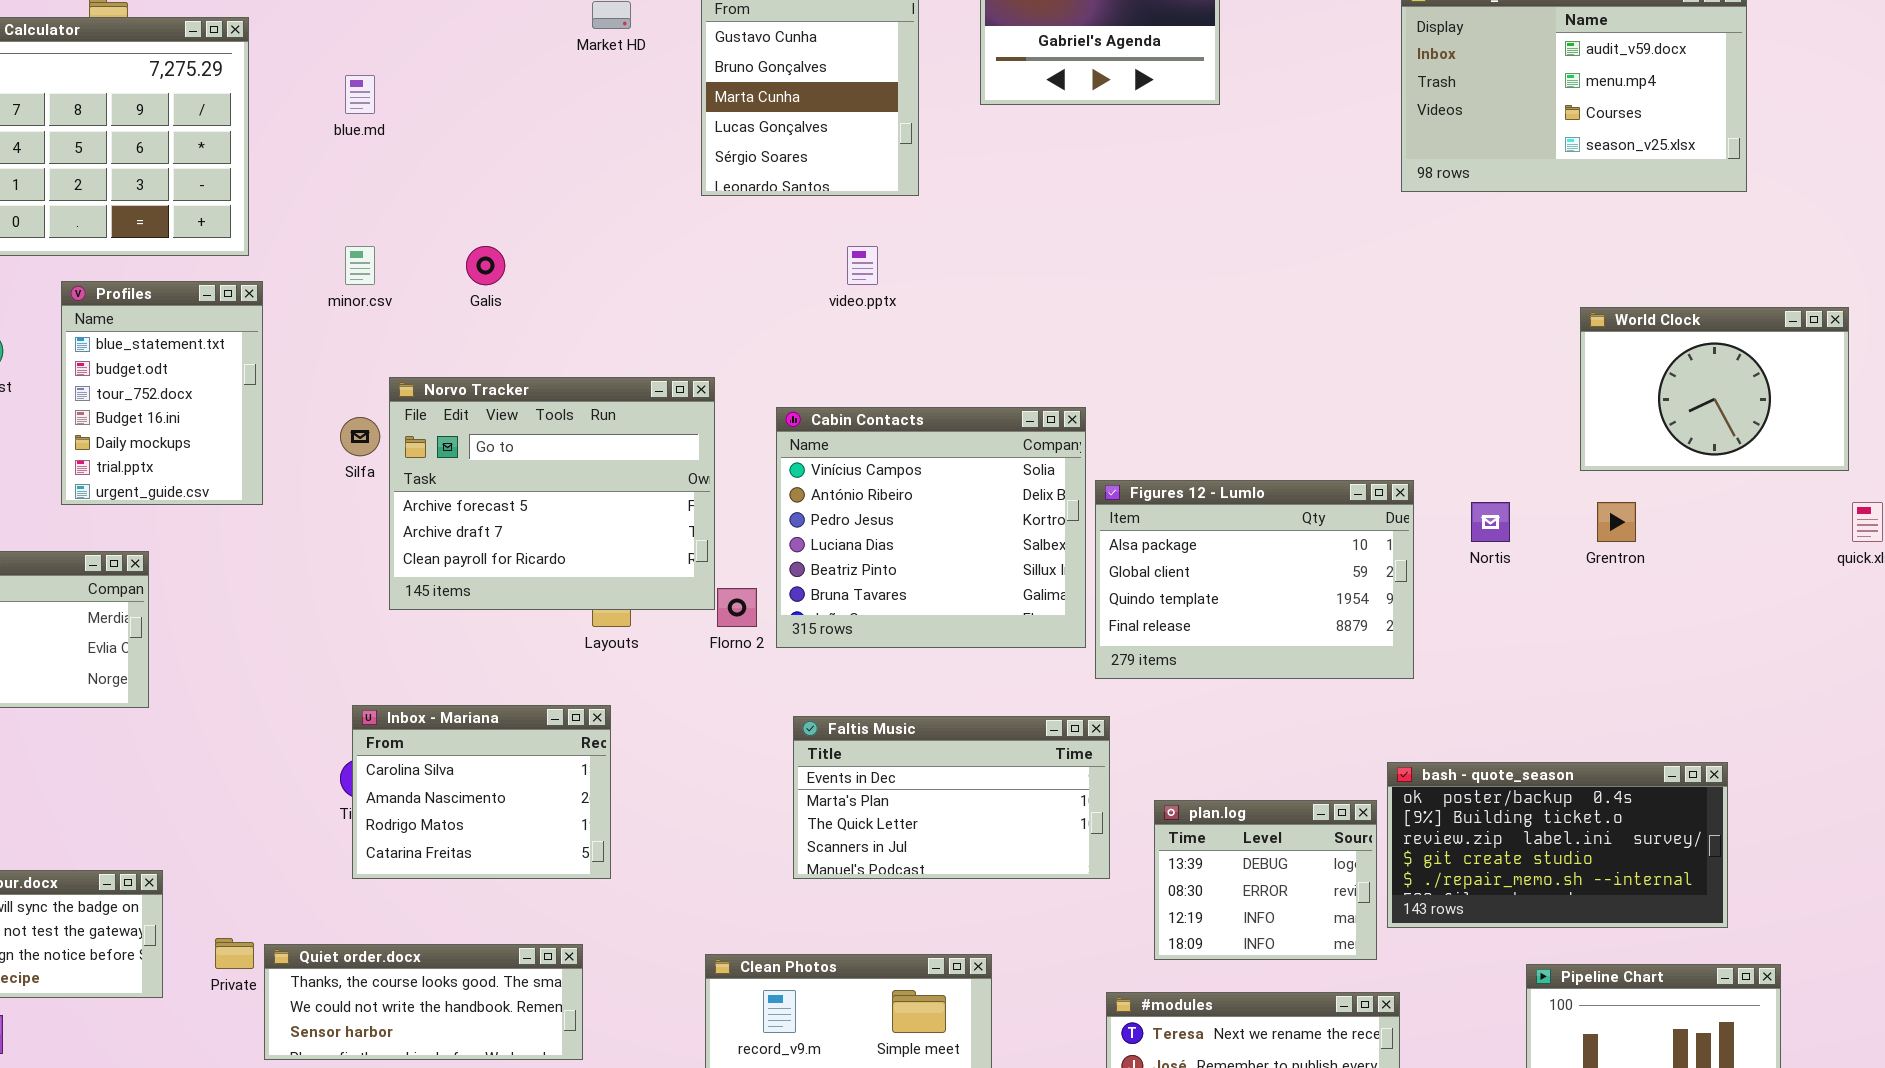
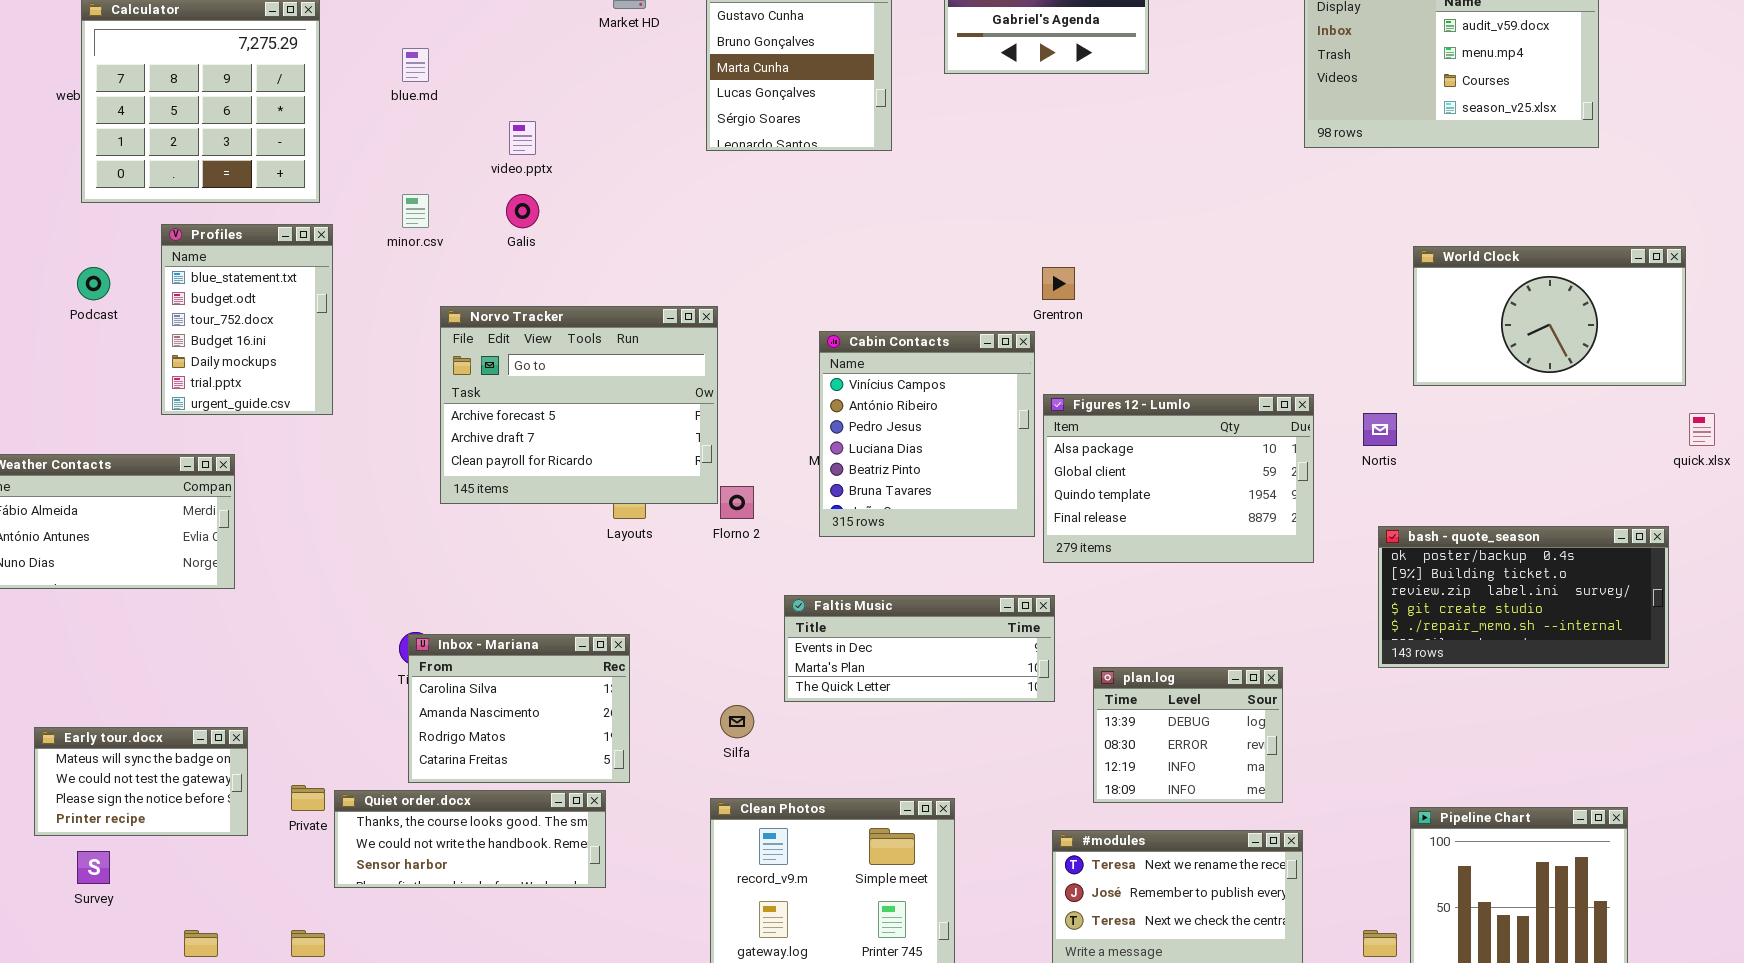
video.pptx: [847,246,878,285] -> [509,121,536,155], moved
World Clock: [1580,307,1849,471] -> [1413,246,1686,386], resized
Cabin Contacts: [776,407,1086,648] -> [819,331,1035,537], resized
Silfa: [340,417,380,456] -> [720,705,754,738], moved
Grentron: [1597,502,1636,542] -> [1042,267,1075,300], moved
Inbox - Mariana: [352,705,611,879] -> [408,634,630,783], moved
Faltis Music: [793,716,1110,879] -> [784,595,1055,702], resized
bash - quote_season: [1387,762,1728,928] -> [1378,526,1669,668], moved

